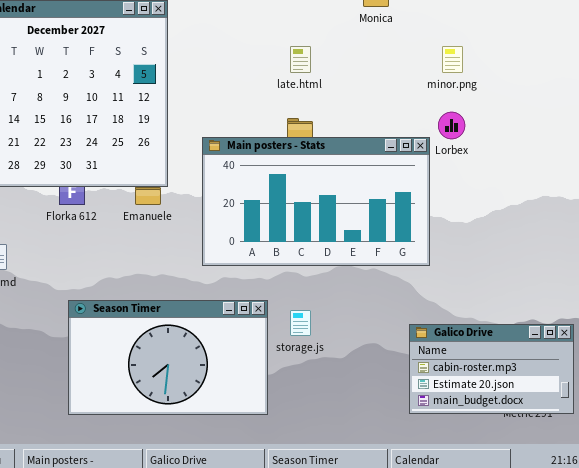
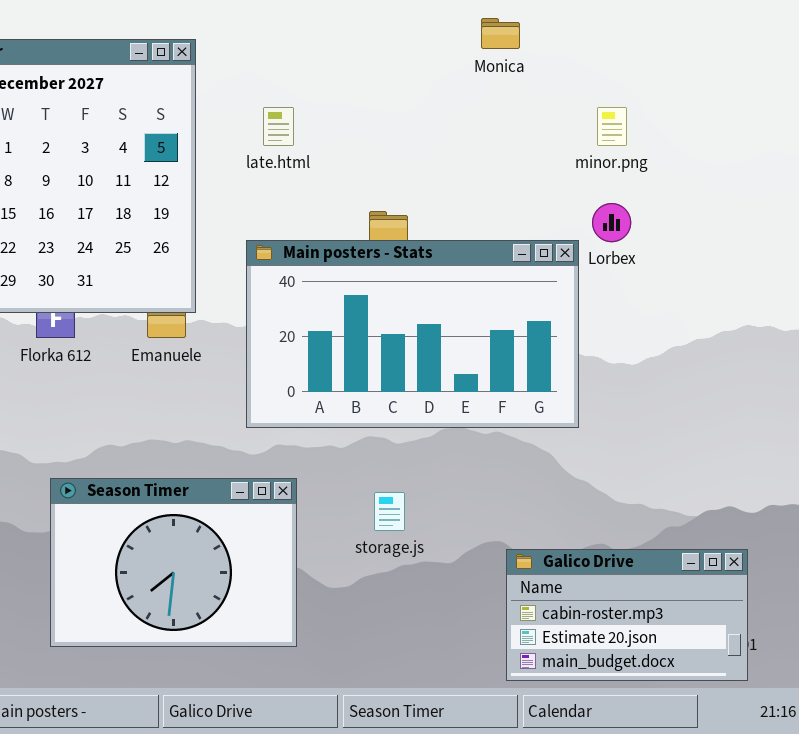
late.html: [290,46,311,73] -> [263,107,294,146], moved
Season Timer: [68,300,268,415] -> [50,478,297,647], resized
Galico Drive: [409,324,574,414] -> [506,549,748,681], moved

